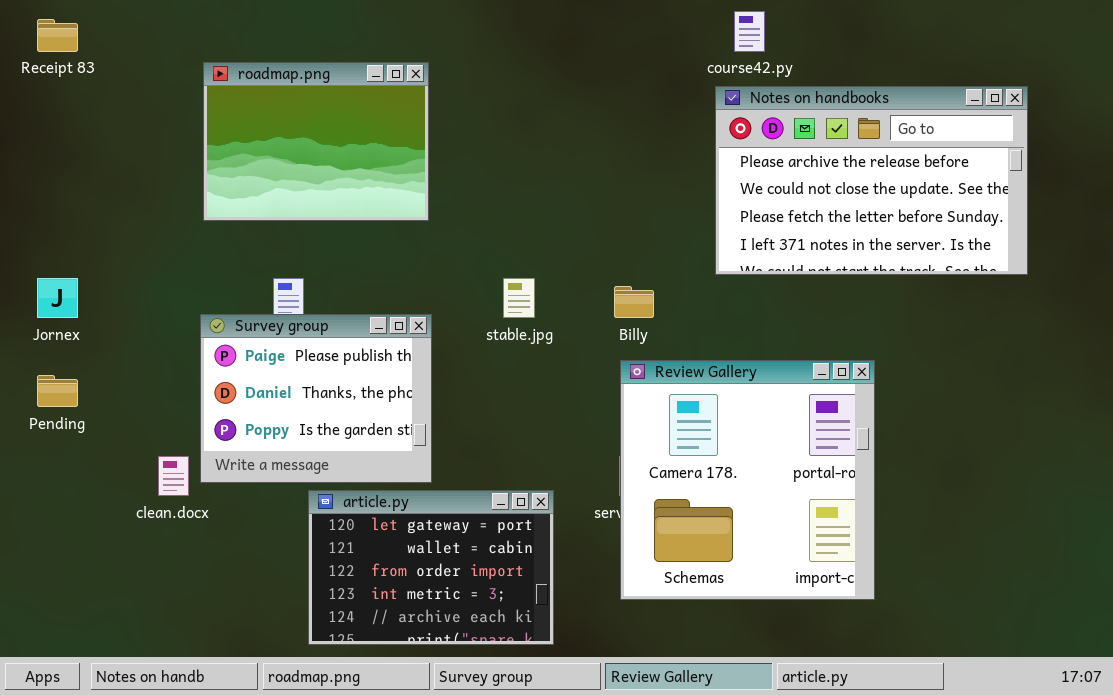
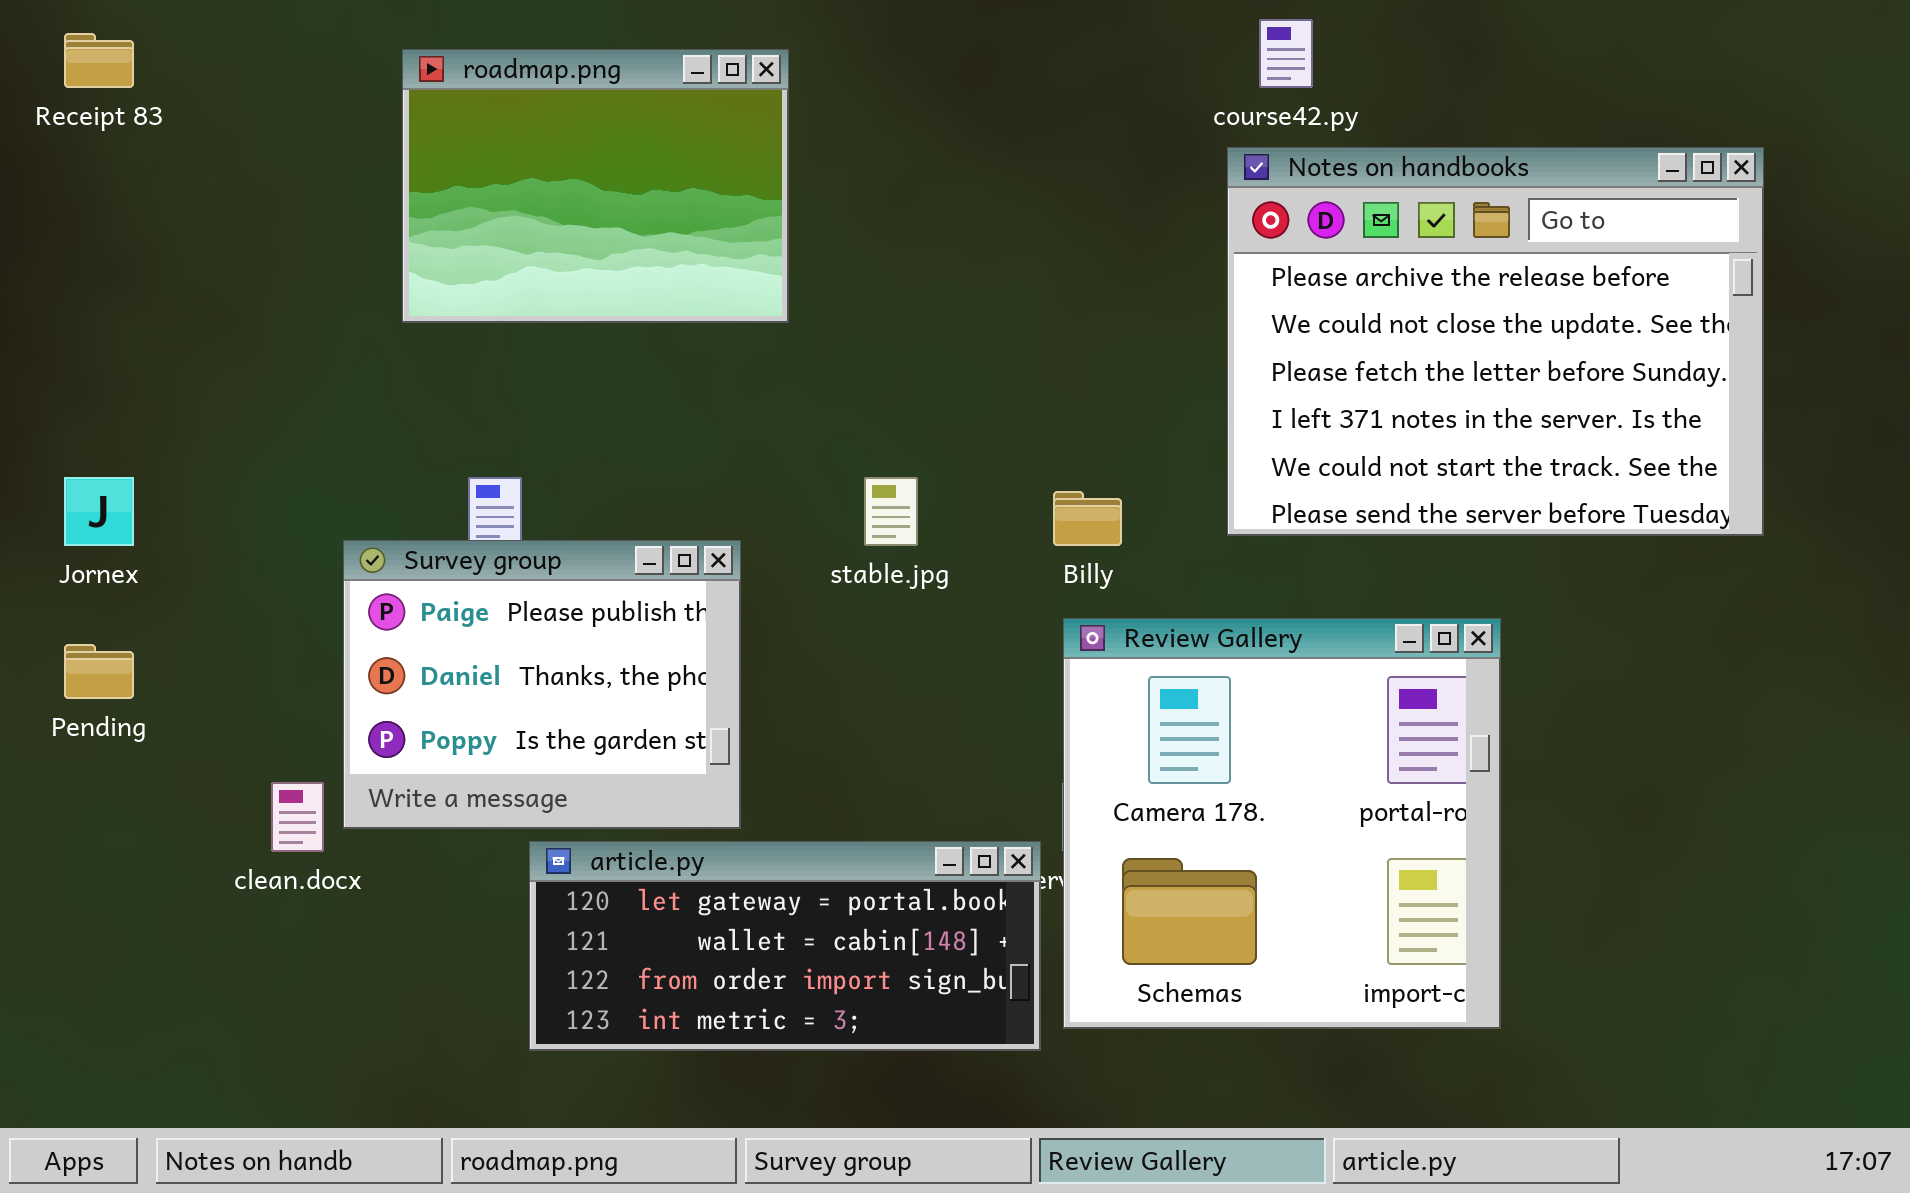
roadmap.png: [203,62,429,221] -> [402,49,789,323], moved
Notes on handbooks: [715,86,1028,275] -> [1227,147,1764,536], resized
article.py: [308,490,554,645] -> [529,841,1041,1051], resized

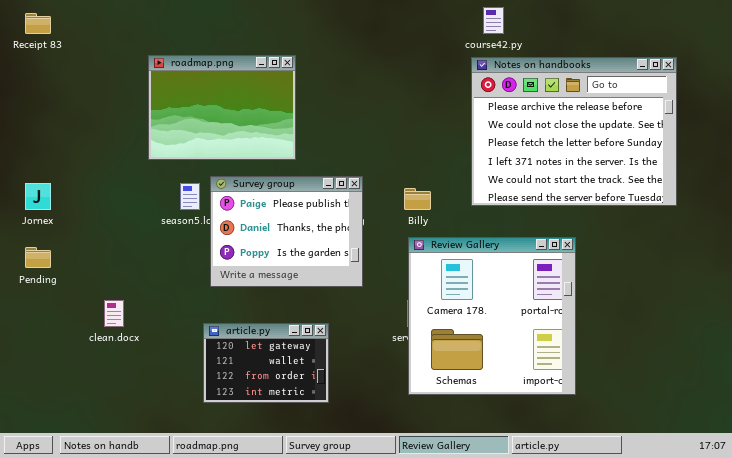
roadmap.png: [402,49,789,323] -> [148,55,296,160], moved
Survey group: [343,540,741,829] -> [210,176,363,287], moved
article.py: [529,841,1041,1051] -> [203,323,329,403], resized

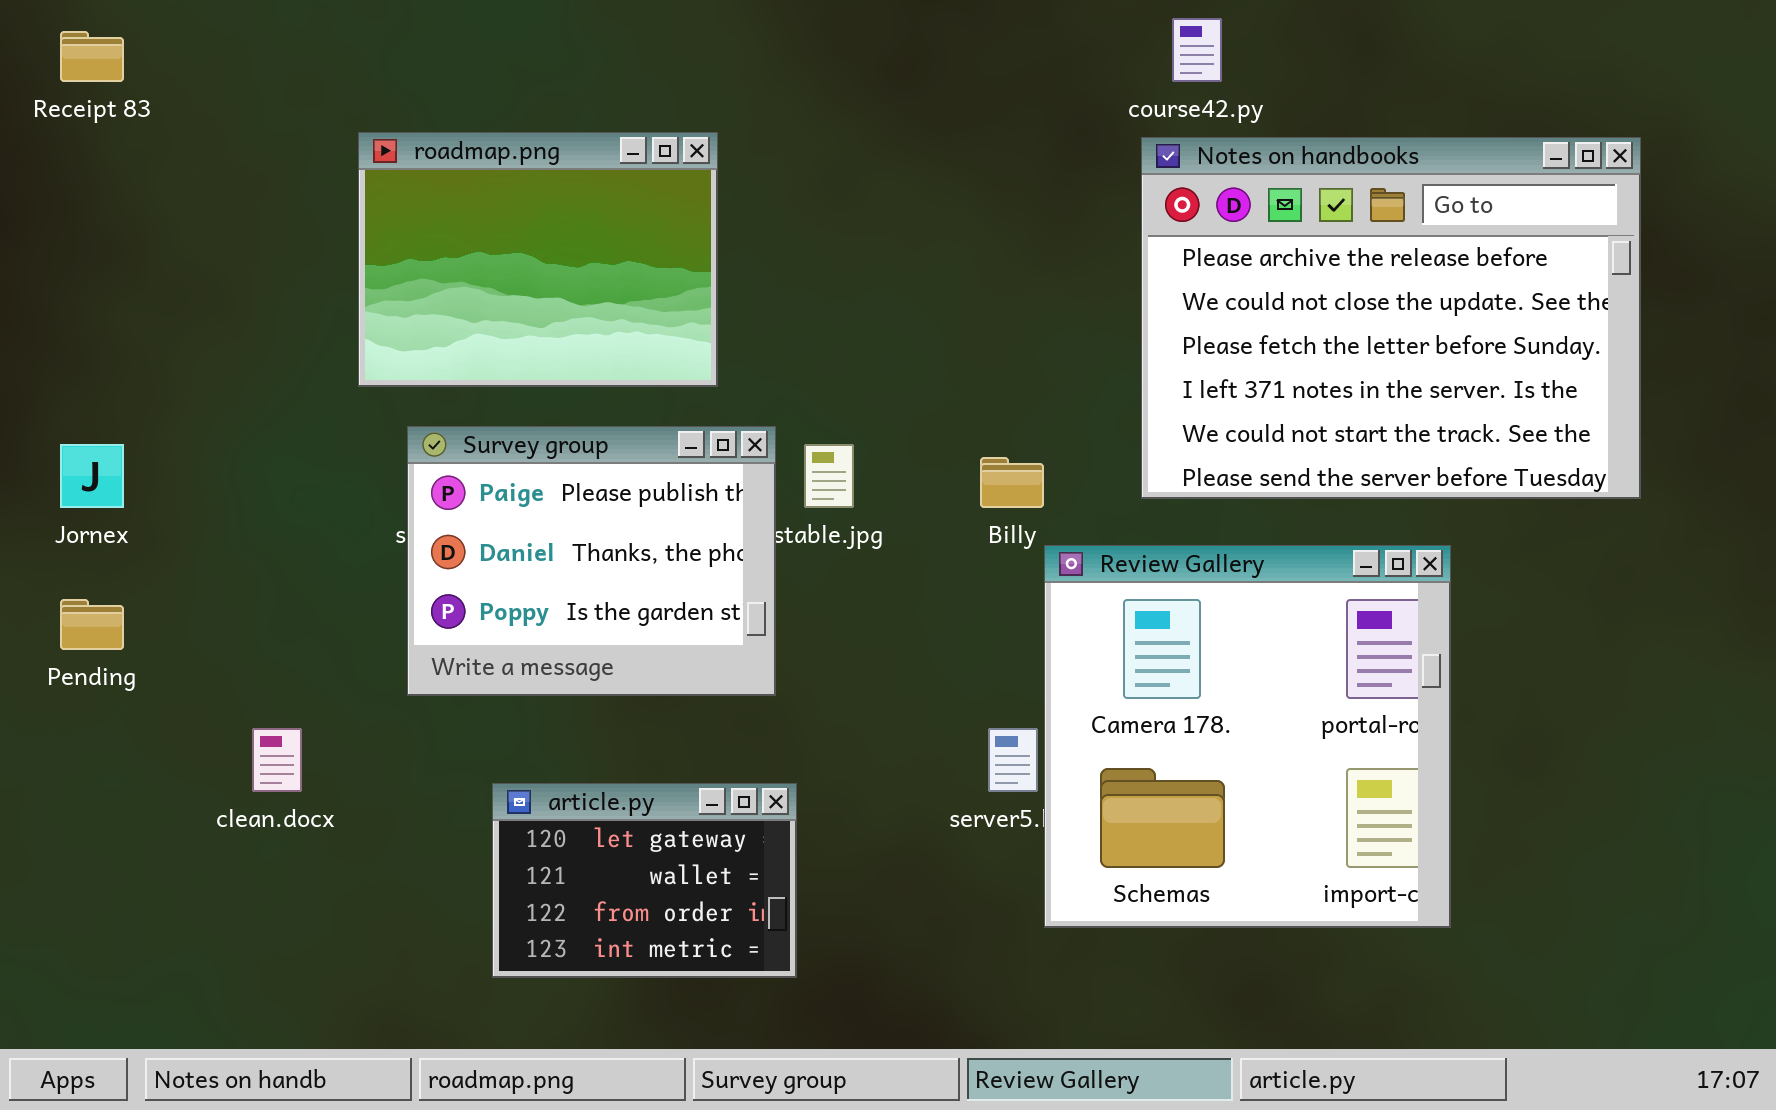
Survey group: [210,176,363,287] -> [407,426,776,696], moved
Review Gallery: [408,237,576,395] -> [1044,545,1451,928], moved

